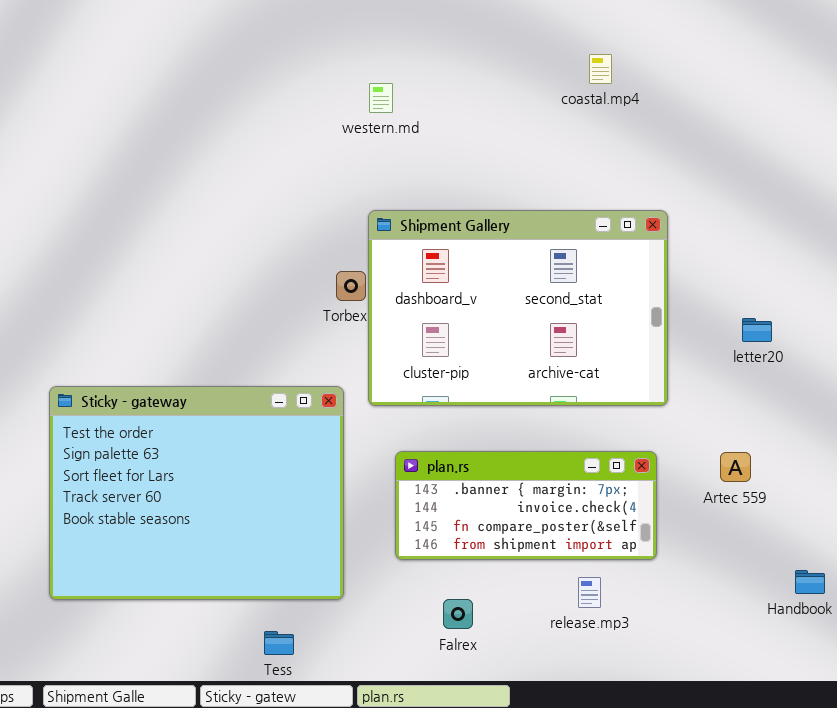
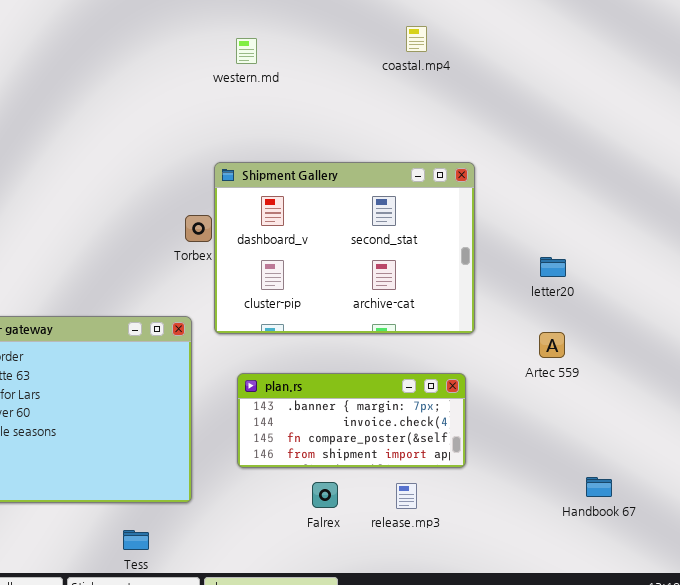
western.md: [369,83,393,113] -> [236,38,257,64], moved
Artec 559: [720,452,751,482] -> [539,332,565,358], moved
Falrex: [443,599,473,629] -> [312,482,338,508], moved

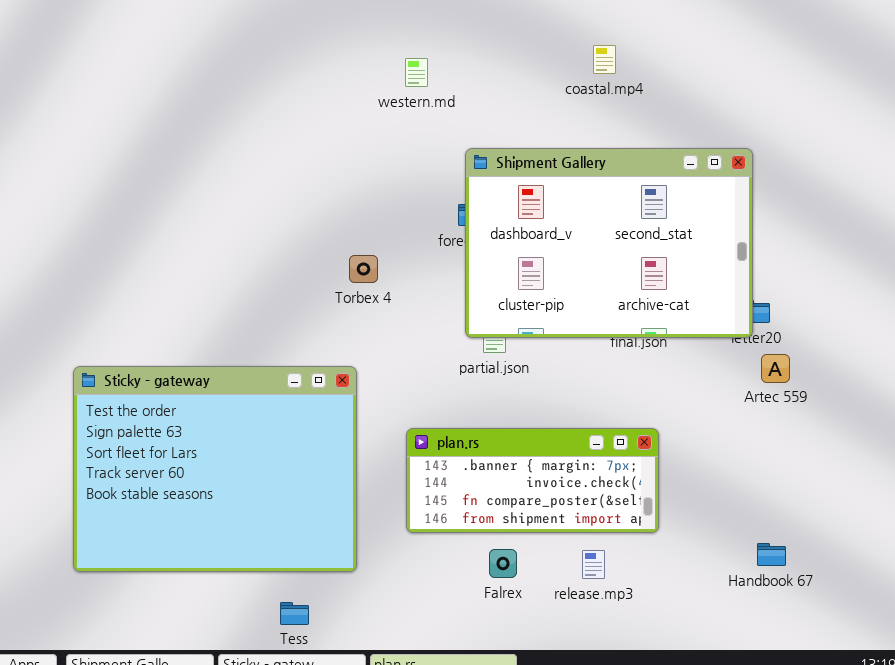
Shipment Gallery: [214,162,475,334] -> [465,148,753,338], moved
Artec 559: [539,332,565,358] -> [761,354,790,383], moved
Handbook 67: [586,477,612,497] -> [757,543,786,566], moved

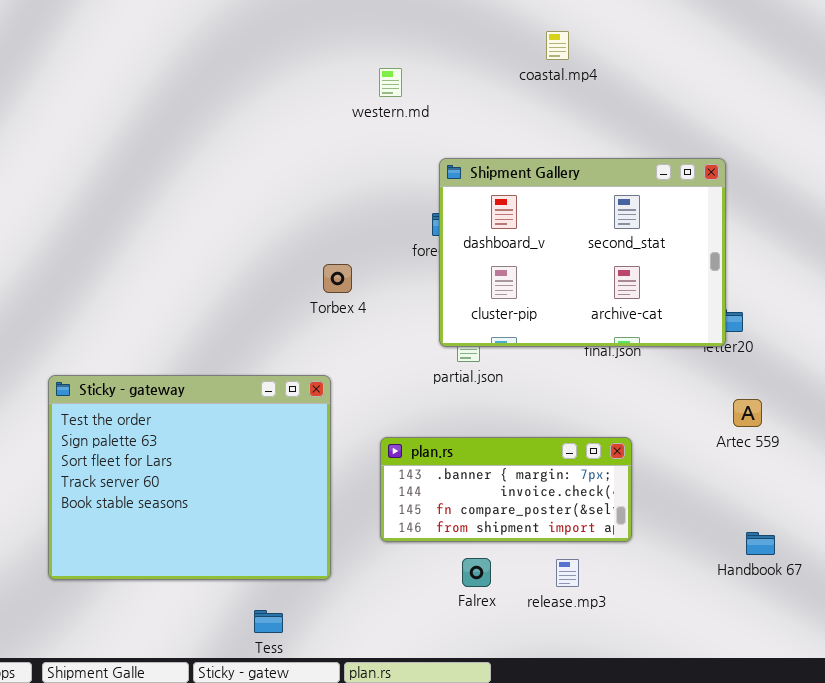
coastal.mp4: [593,45,616,74] -> [546,31,569,60], moved
Artec 559: [761,354,790,383] -> [733,399,762,427], moved
Handbook 67: [757,543,786,566] -> [746,532,775,555], moved

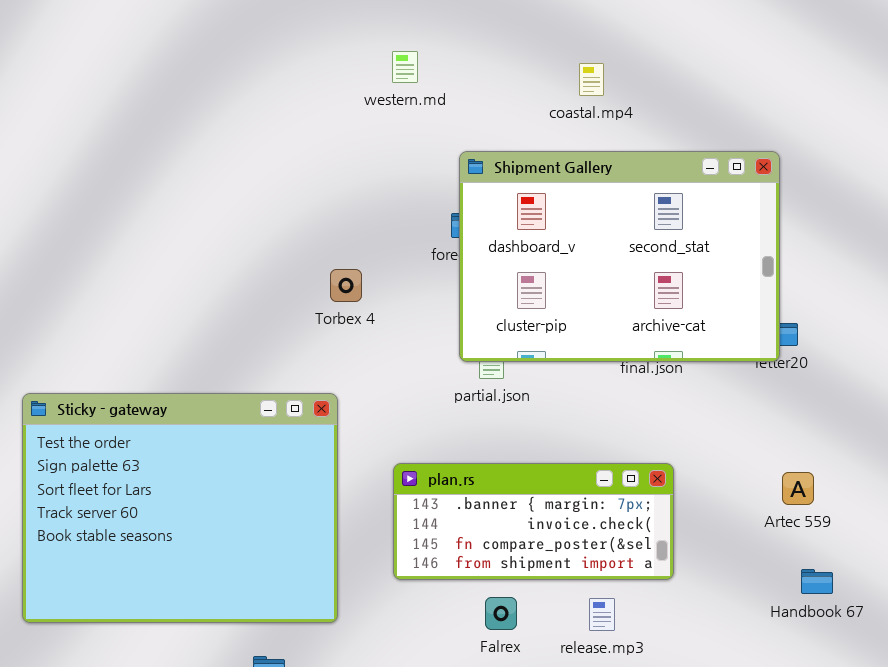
coastal.mp4: [546,31,569,60] -> [579,63,604,96], moved
Artec 559: [733,399,762,427] -> [782,472,814,505], moved

